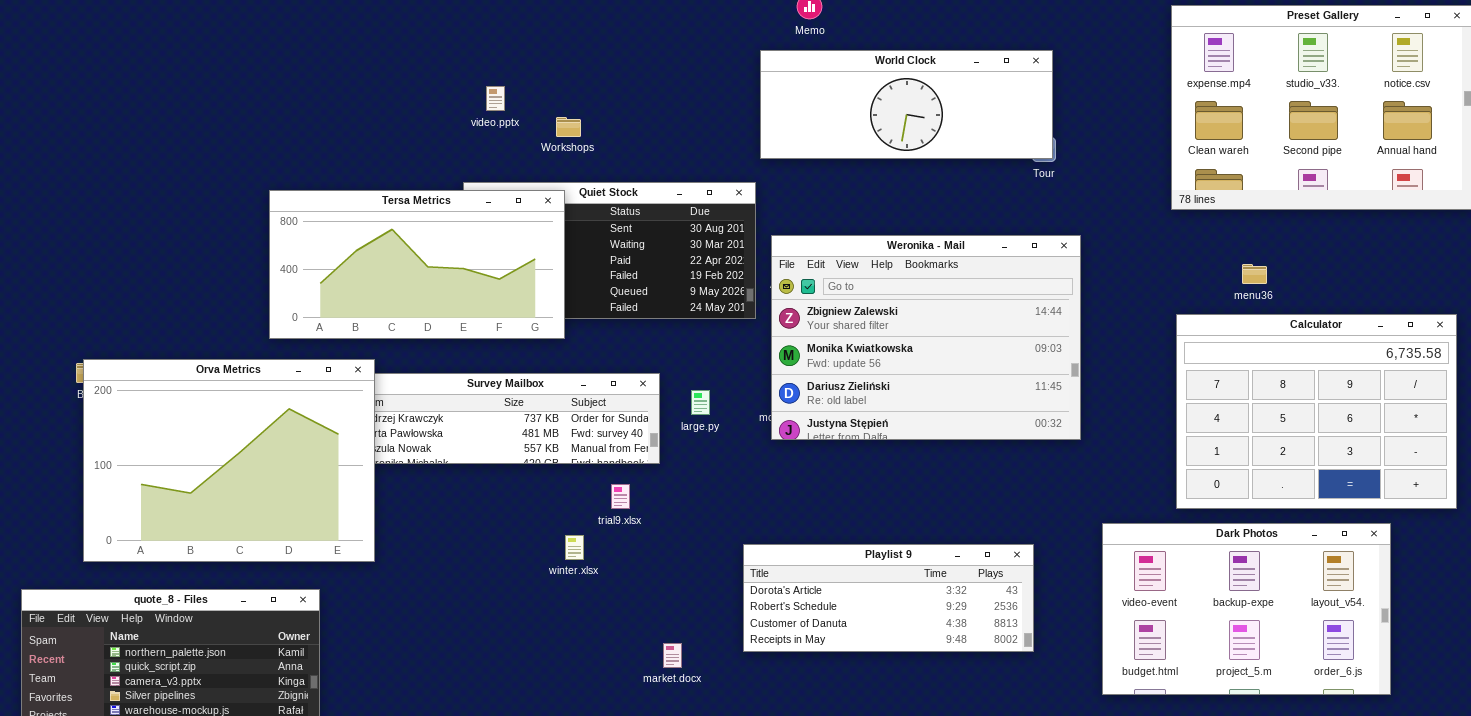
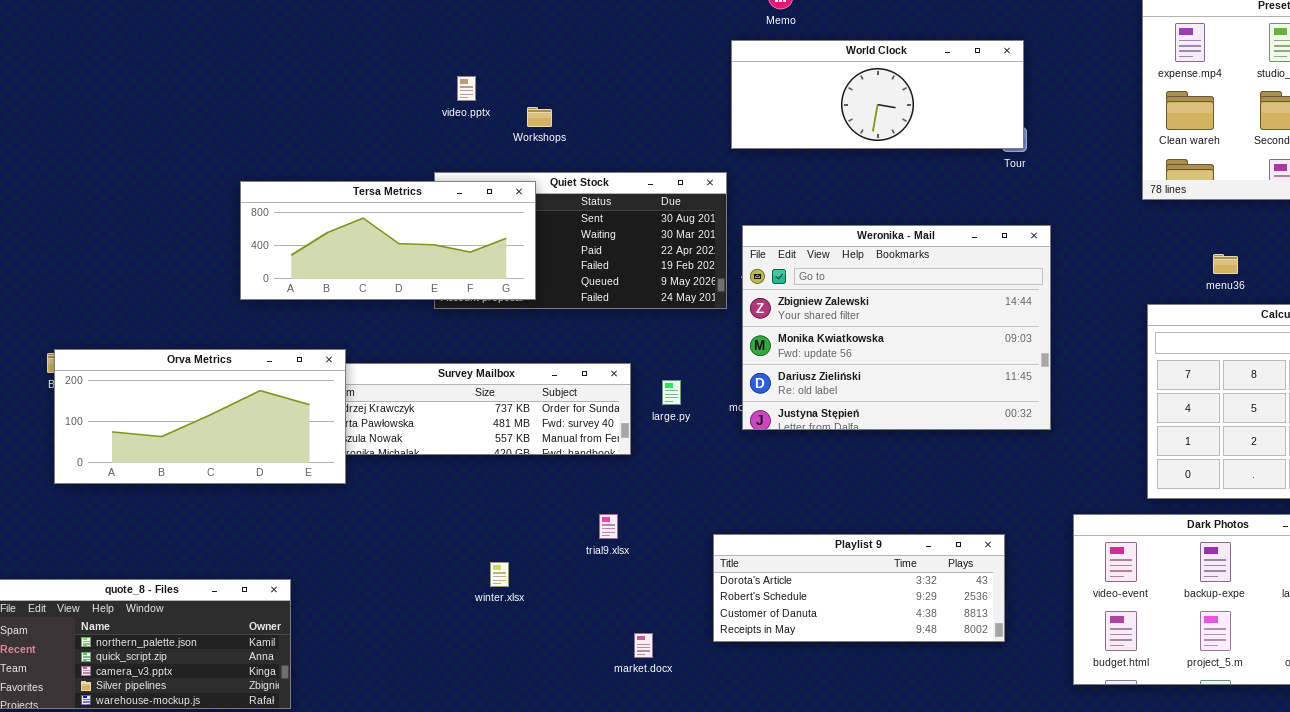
Tersa Metrics: [269,190,565,339] -> [240,181,536,300], resized
Orva Metrics: [83,359,375,562] -> [54,349,346,484], resized
trial9.xlsx: [611,484,630,509] -> [599,514,618,539], moved
winter.xlsx: [565,535,584,560] -> [490,562,509,587], moved

